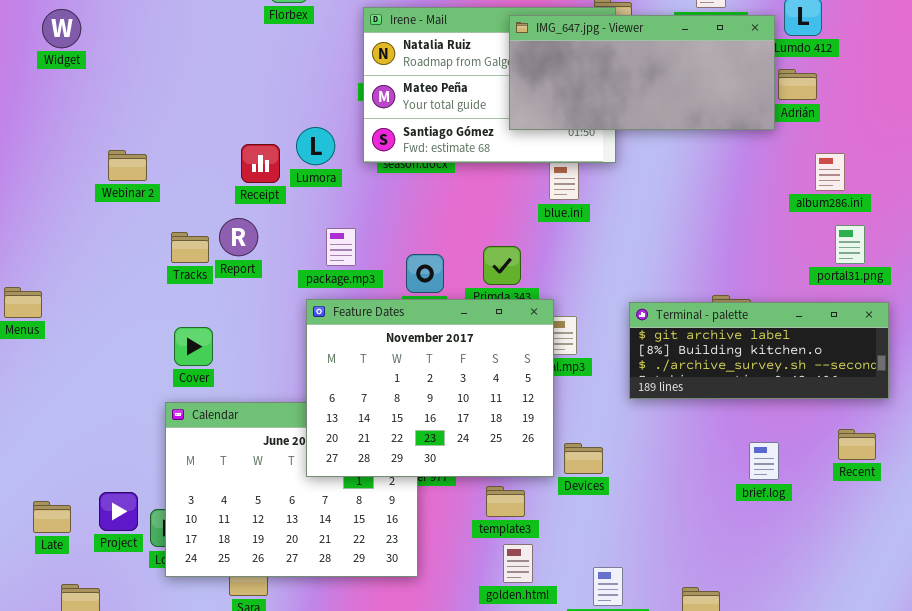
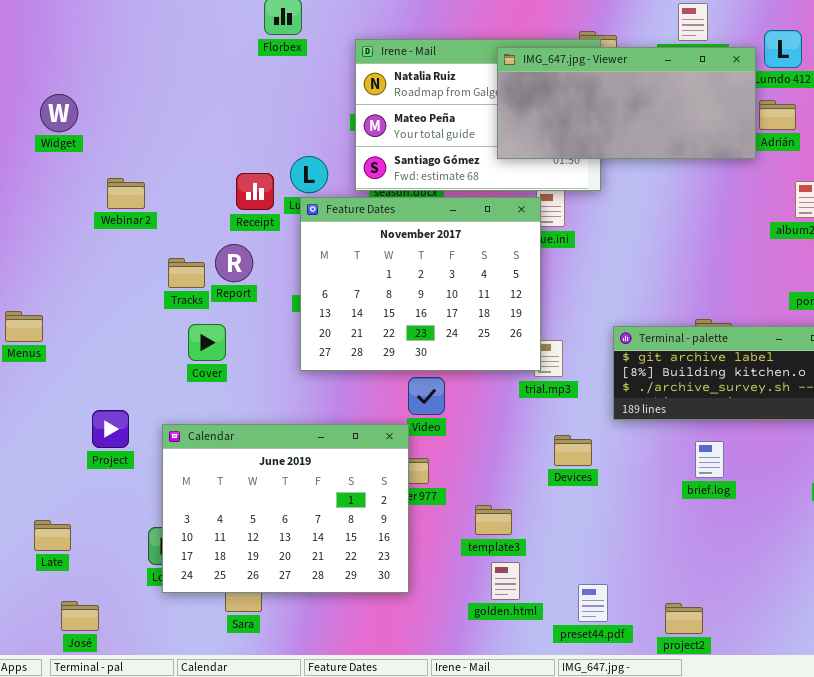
Widget: [42,9,81,48] -> [40,94,78,132], moved
Feature Dates: [306,299,554,477] -> [300,197,541,371], moved
Cover: [174,327,213,366] -> [188,324,226,361], moved
brief.log: [749,442,779,480] -> [695,441,724,478], moved
Devices: [564,443,603,474] -> [554,435,592,466], moved
Project: [99,492,138,531] -> [92,410,129,448], moved

